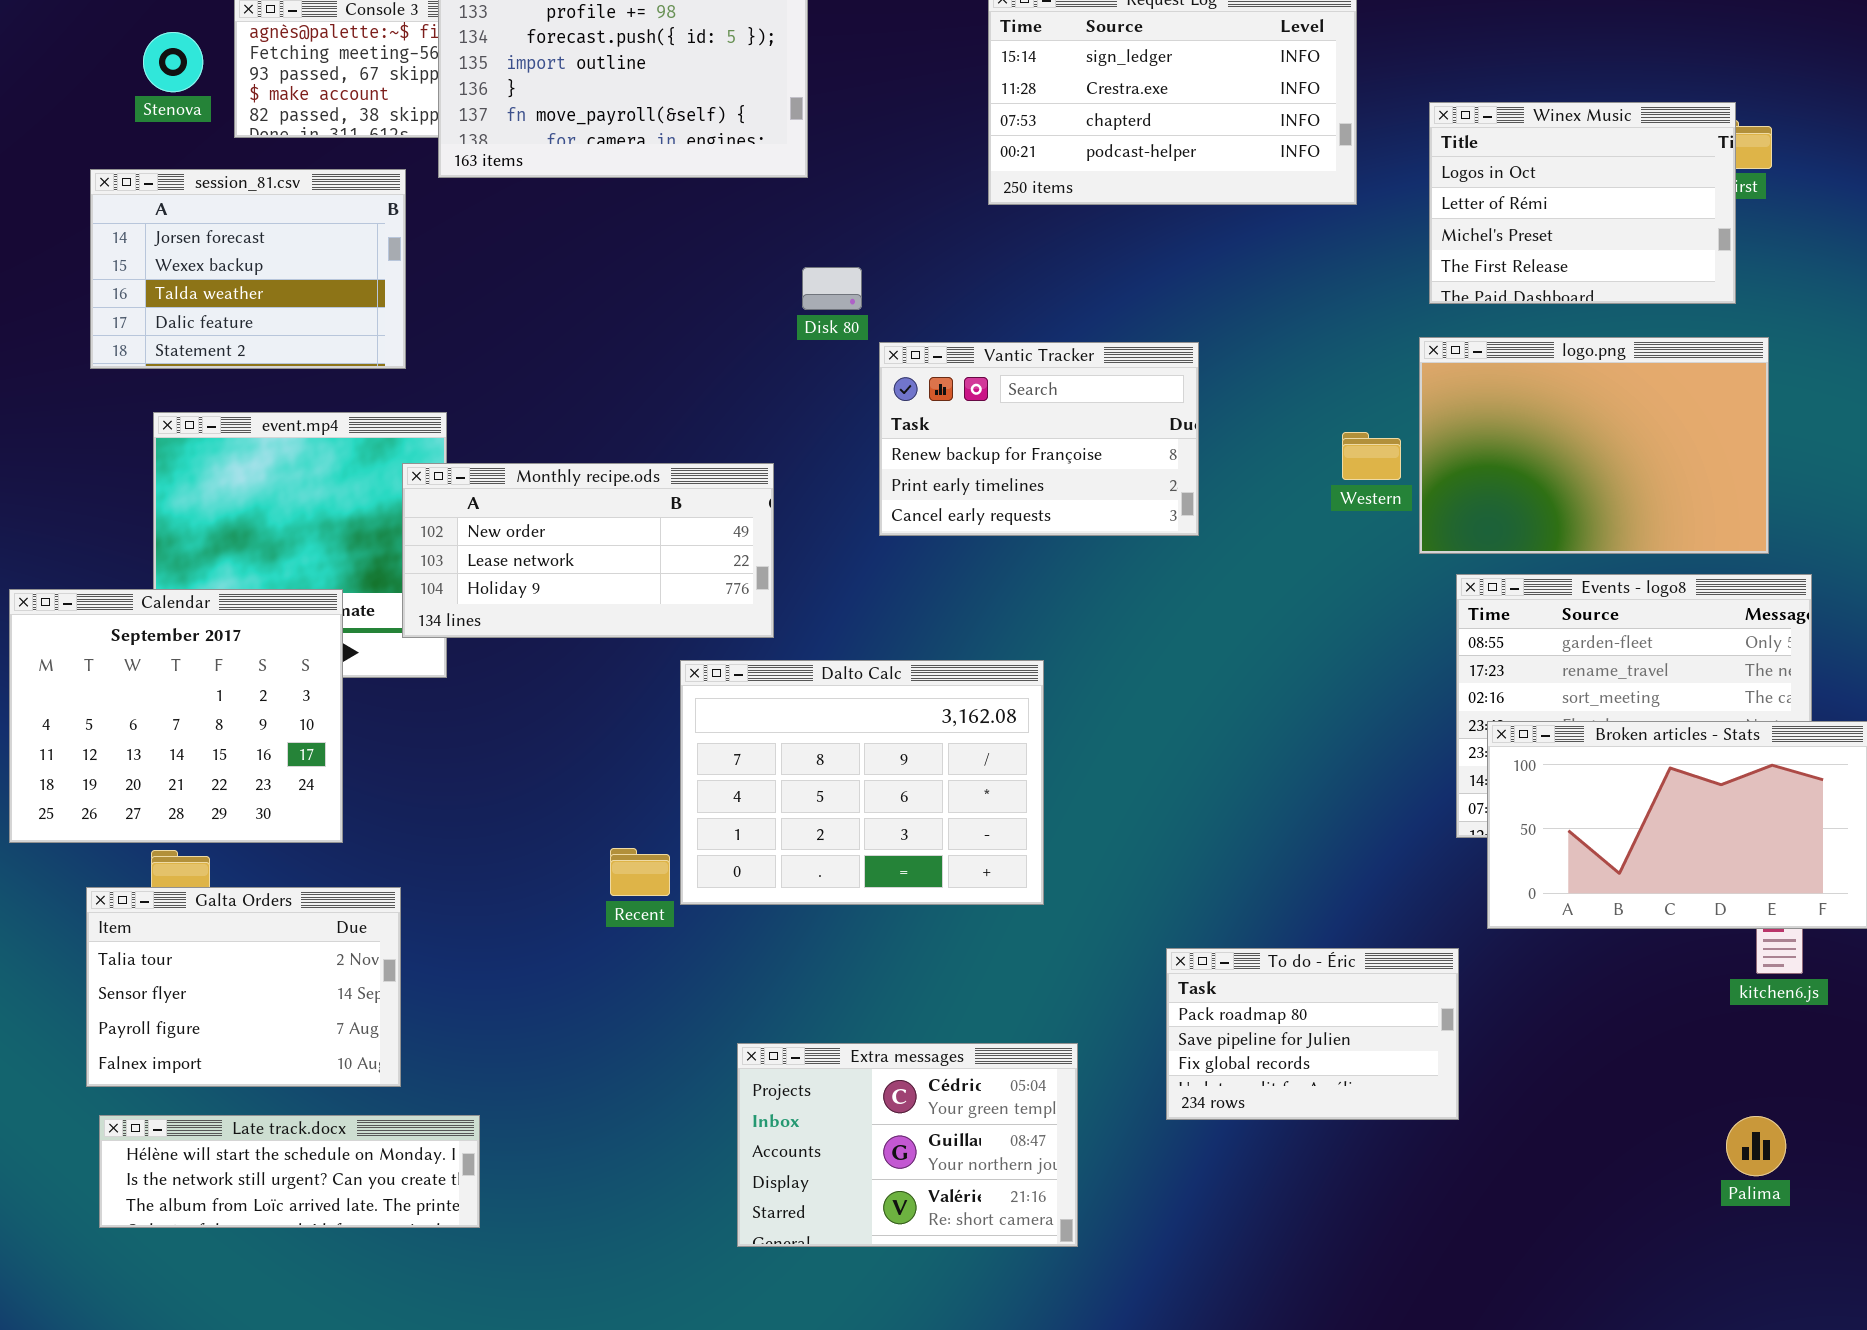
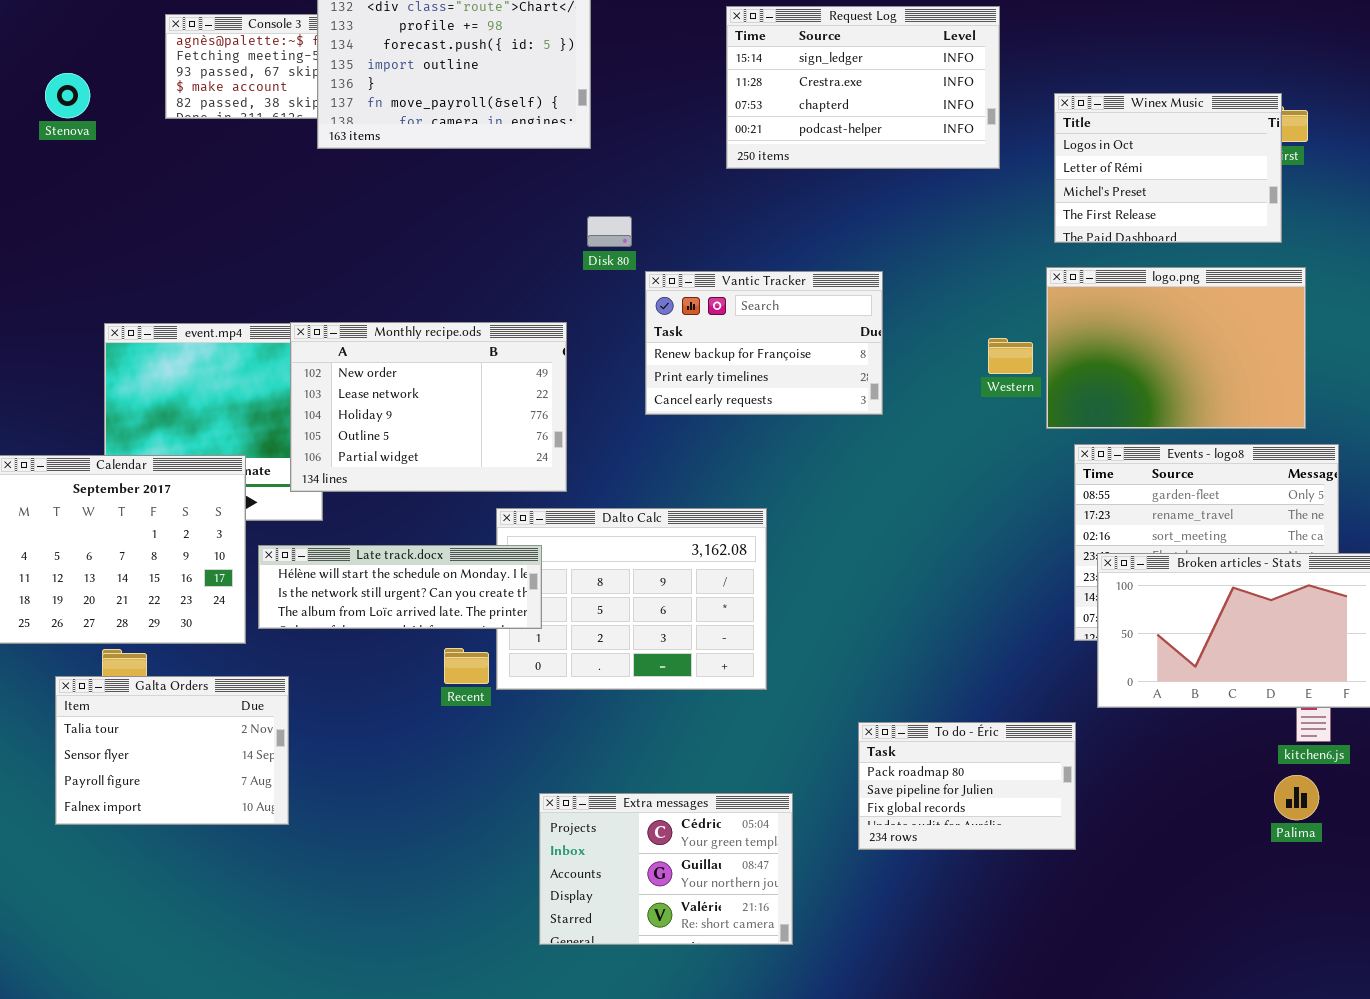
Stenova: [143,32,203,92] -> [45,73,90,118], moved
session_81.csv: [90,169,406,369] -> none, closed
Monthly recipe.ods: [402,463,774,638] -> [290,322,567,492], resized
Late track.docx: [99,1115,480,1228] -> [258,545,542,629], moved
Palima: [1726,1116,1786,1176] -> [1274,775,1319,820], moved

